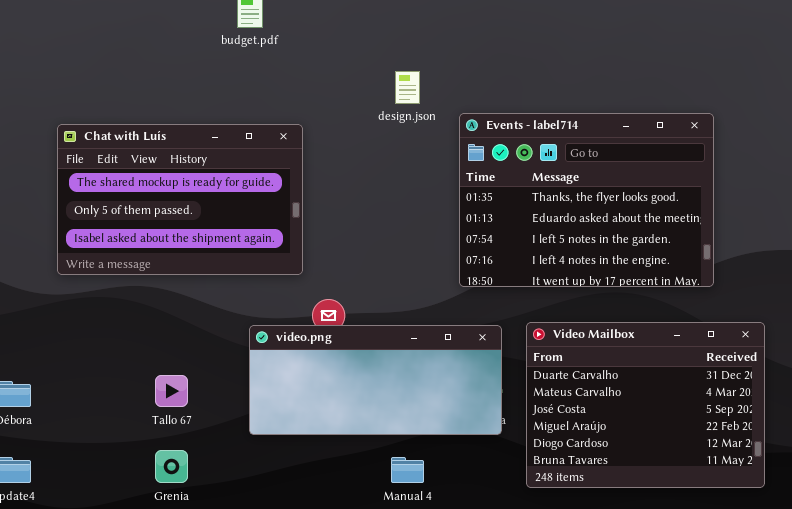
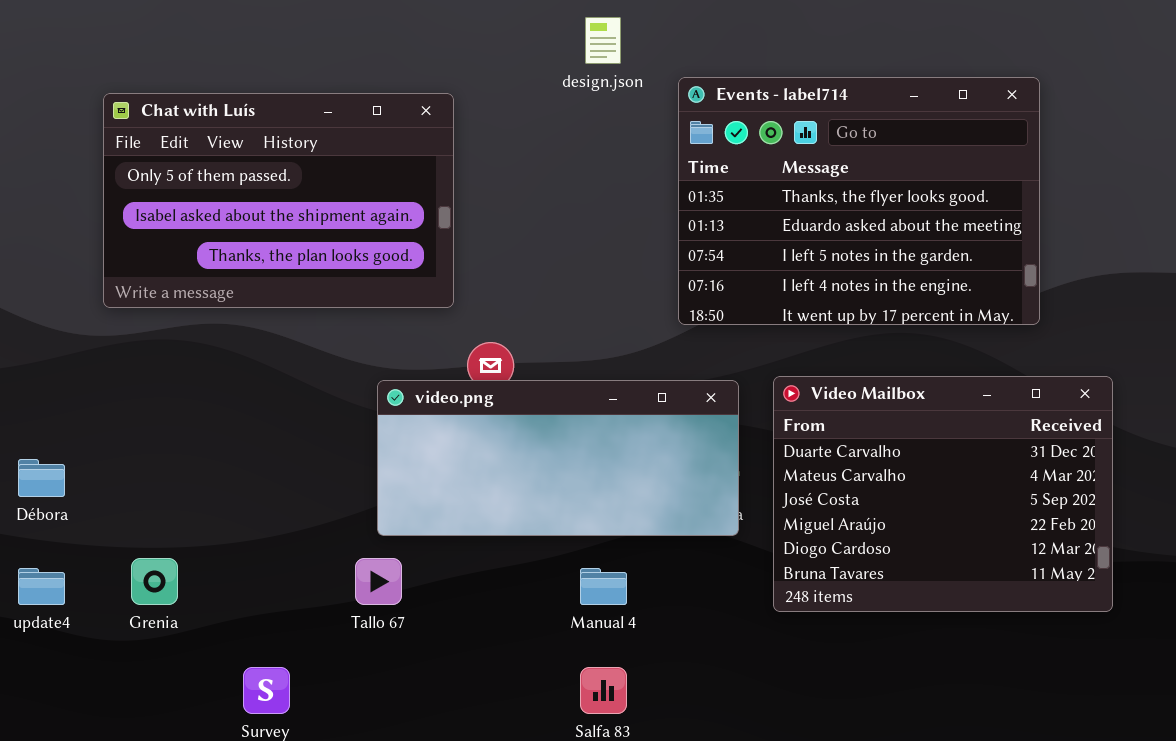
Chat with Luís: [57,124,303,275] -> [103,93,454,308], scrolled down 1 row
Tallo 67: [155,375,188,407] -> [355,558,402,605], moved
Grenia: [155,450,188,483] -> [131,558,178,605], moved

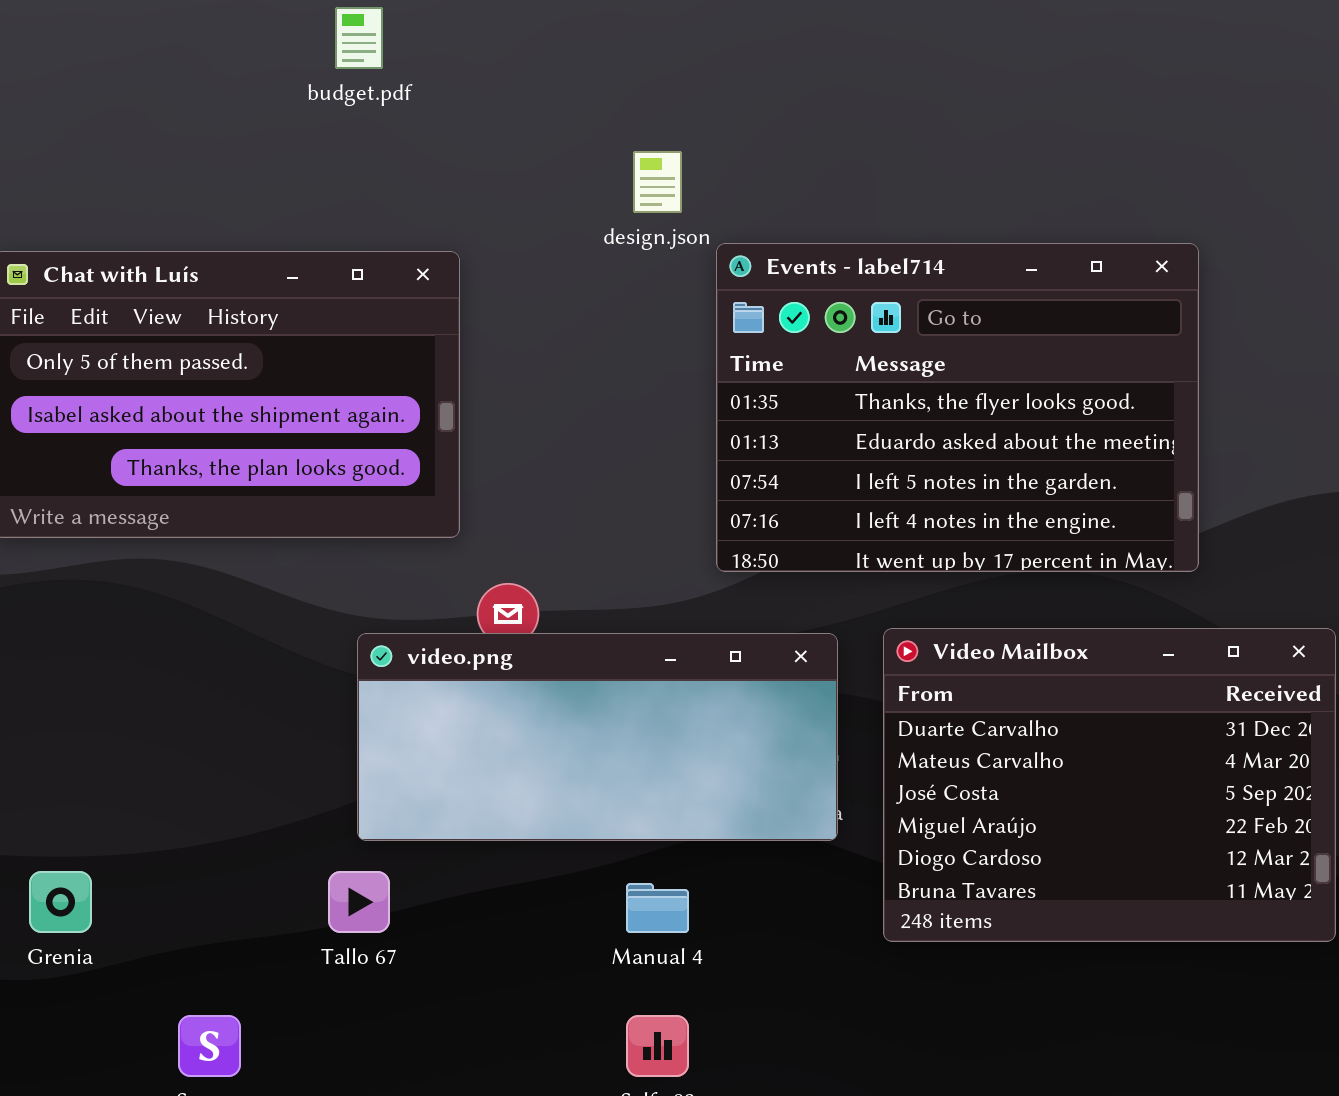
Events - label714: [678,77,1040,325] -> [716,243,1199,572], moved

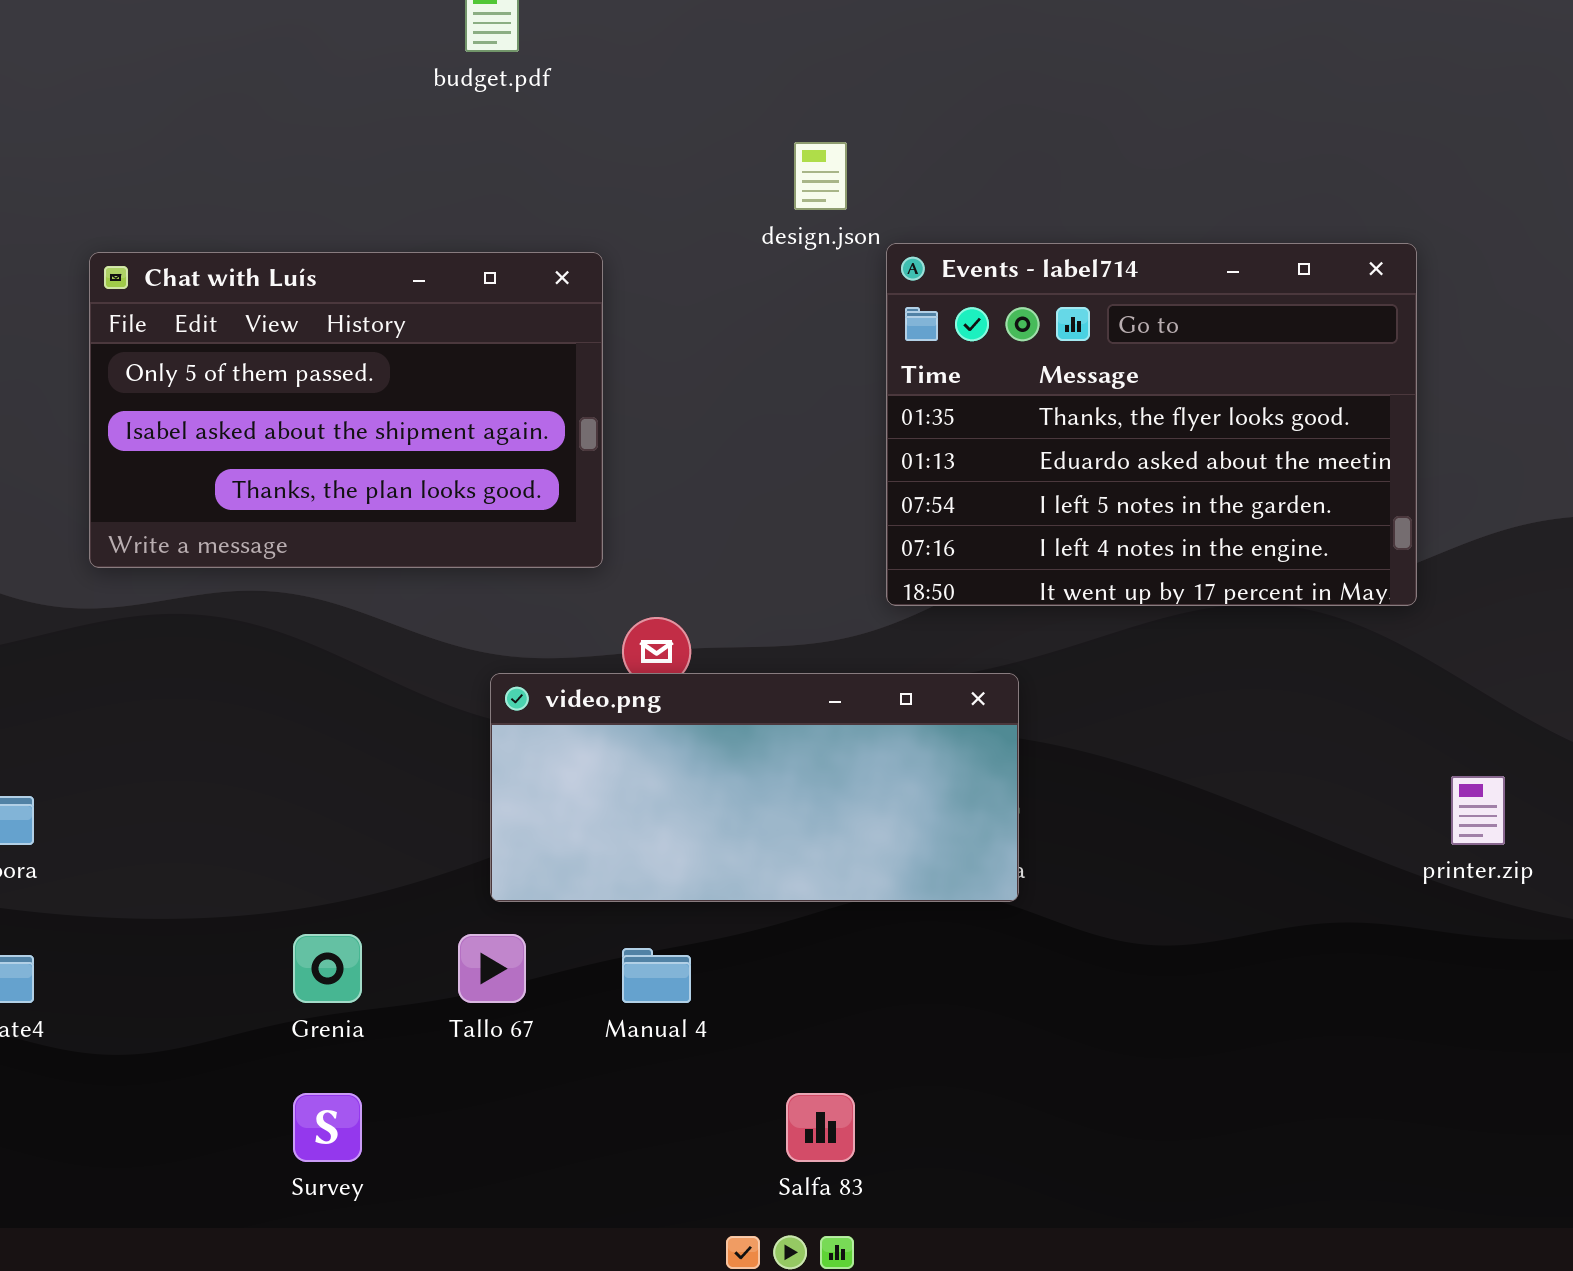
Video Mailbox: [883,628,1336,942] -> none, closed
Grenia: [29,871,92,933] -> [293,934,362,1003], moved
Manual 4: [626,883,689,933] -> [622,948,691,1003], moved

